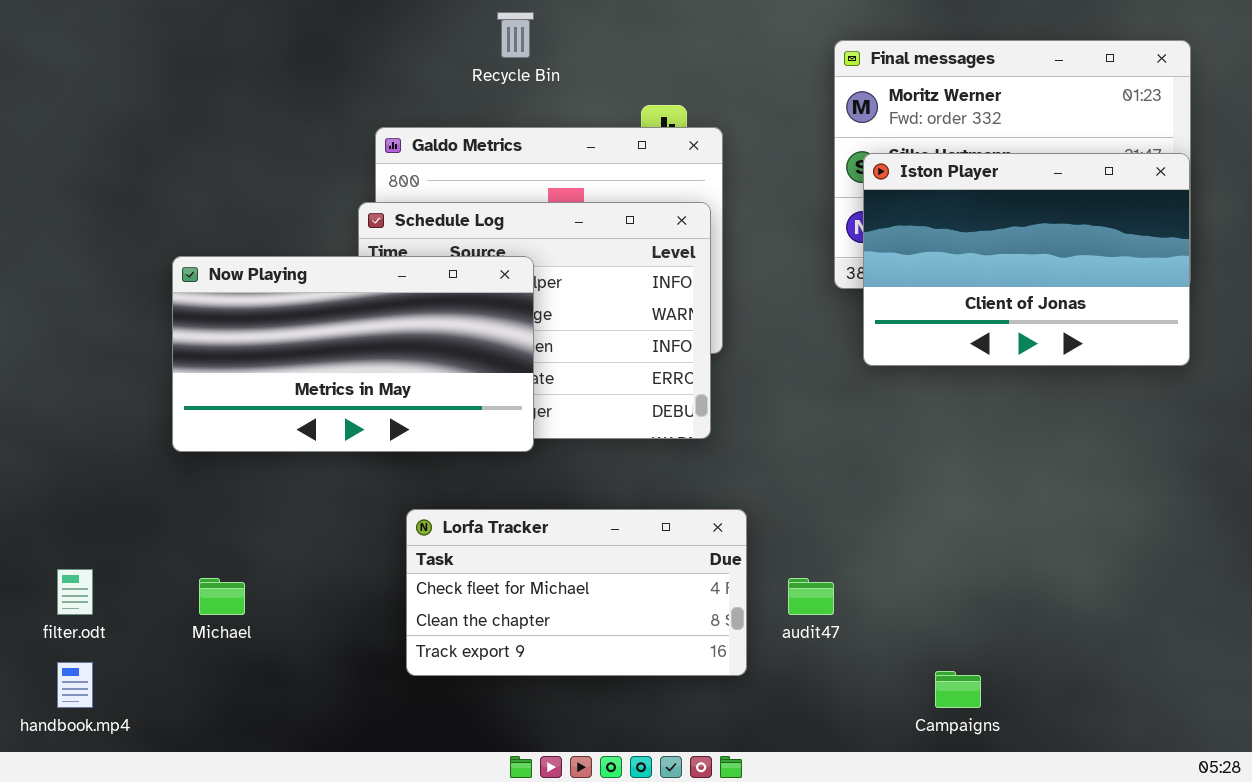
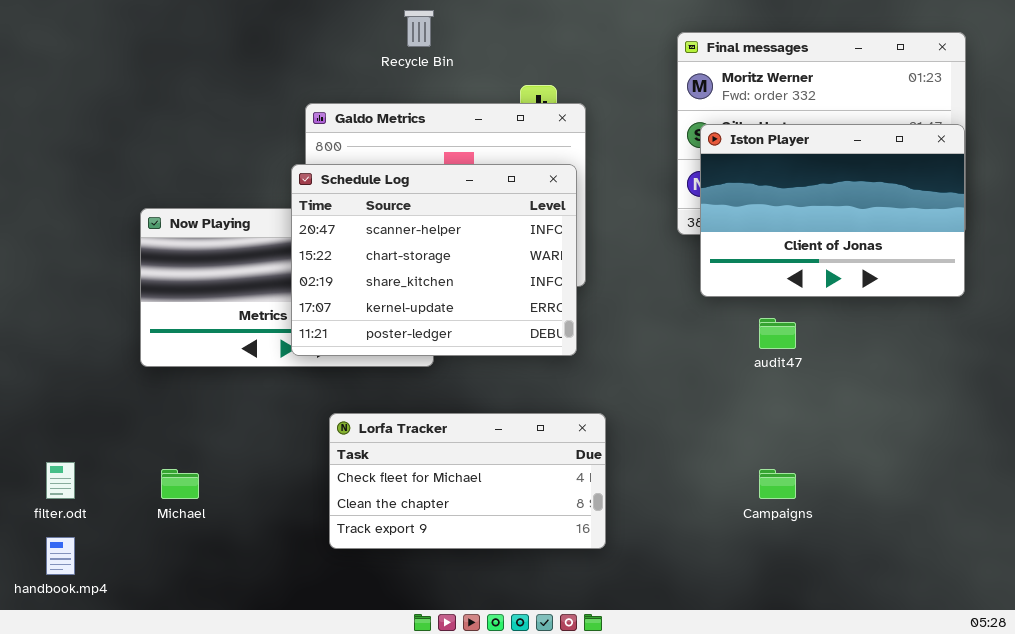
Schedule Log: [358,202,711,439] -> [291,164,577,356], raised
audit47: [788,578,834,615] -> [759,318,796,349], moved
Campaigns: [935,671,981,708] -> [759,469,796,499], moved

